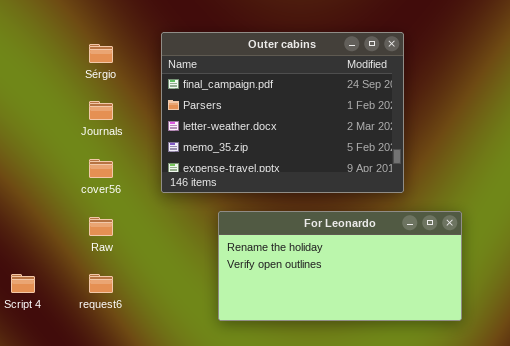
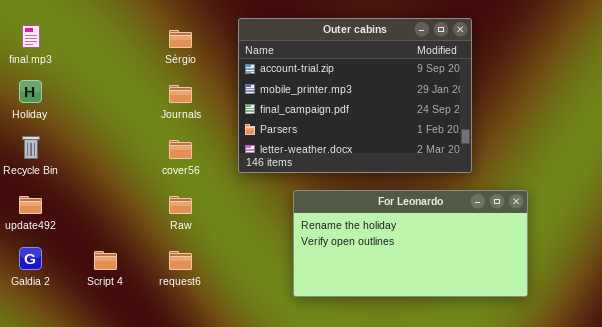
Outer cabins: [161,32,404,193] -> [238,18,472,173], scrolled up 2 rows

